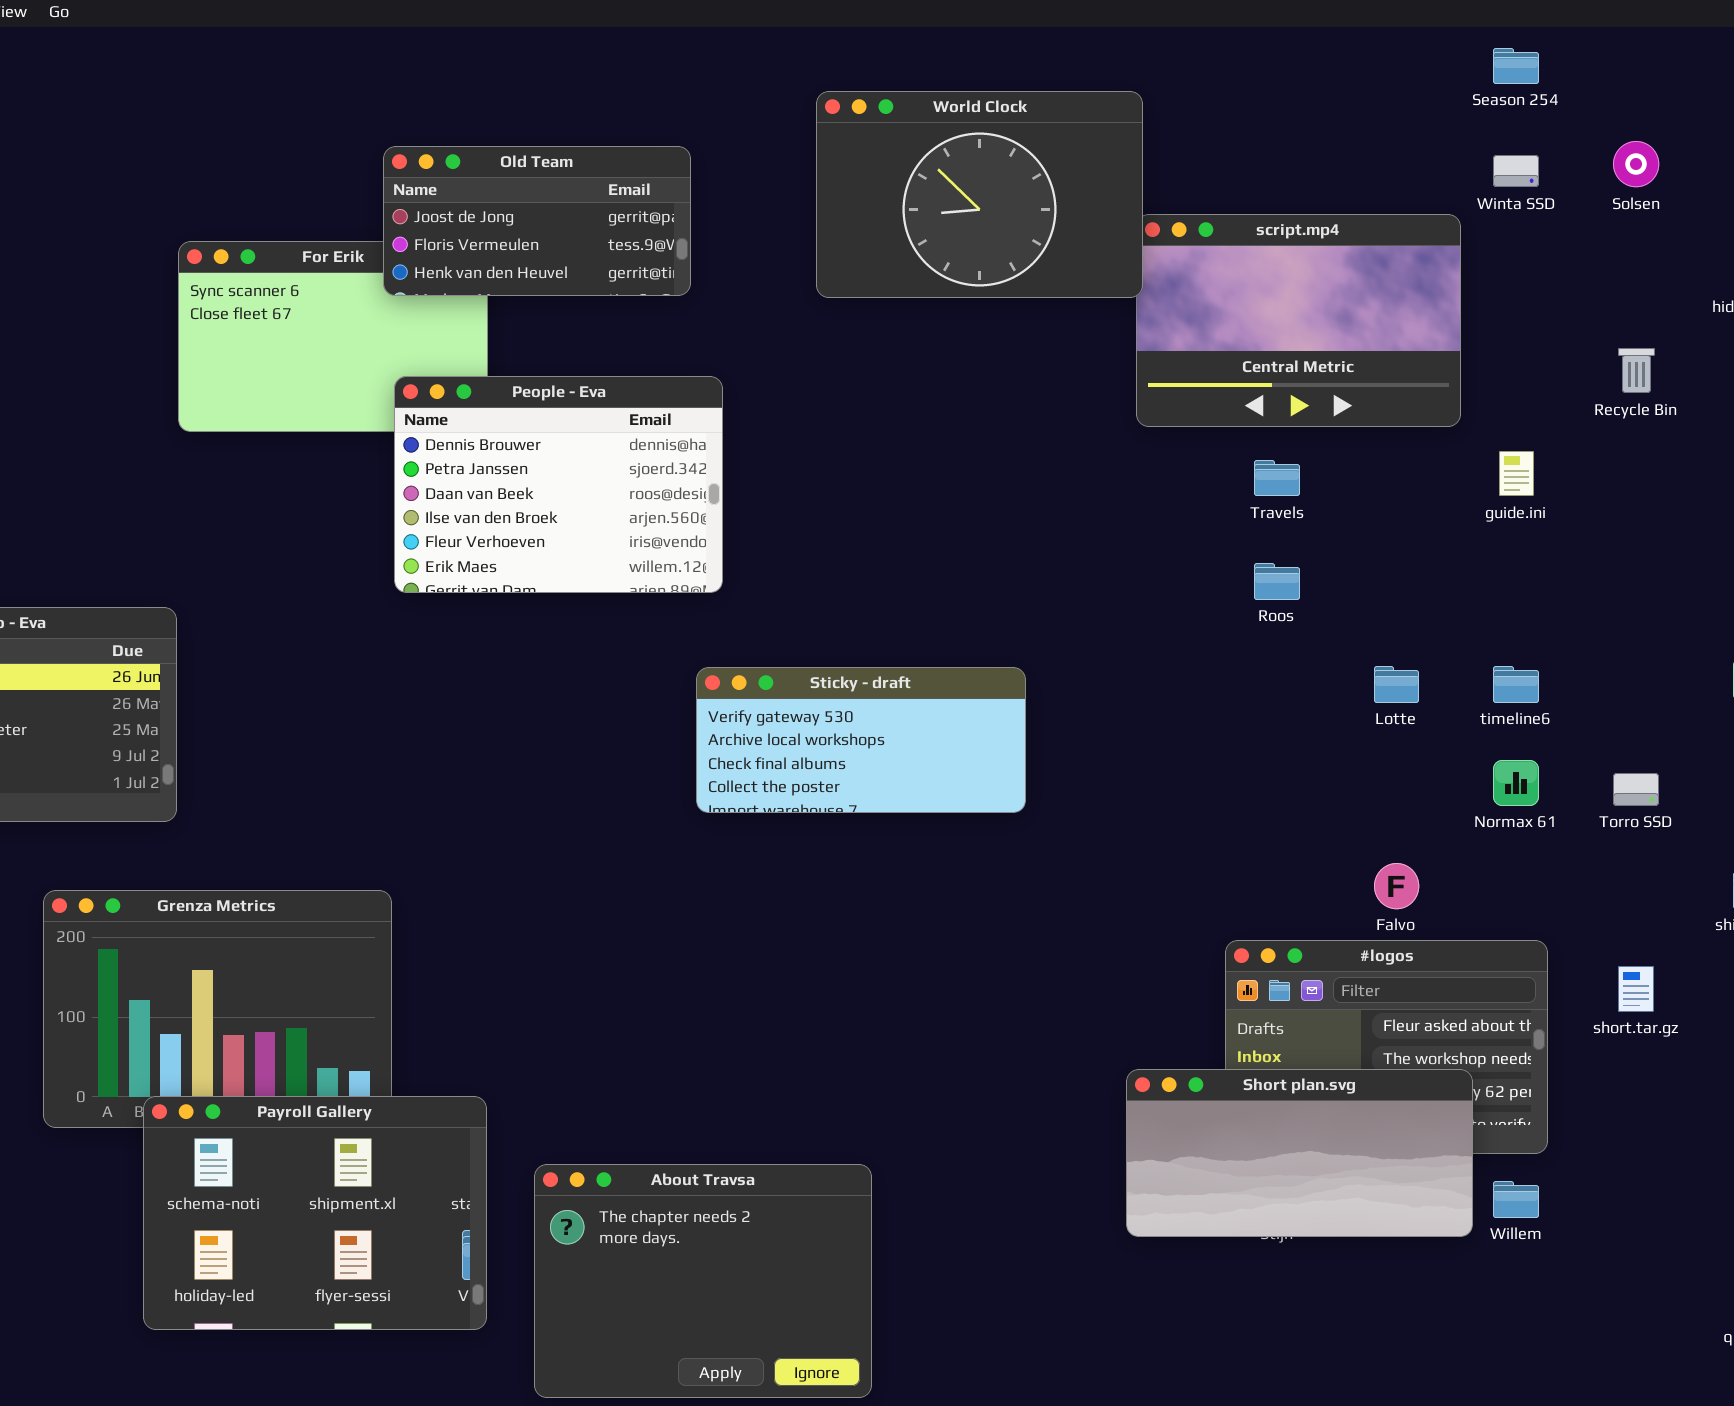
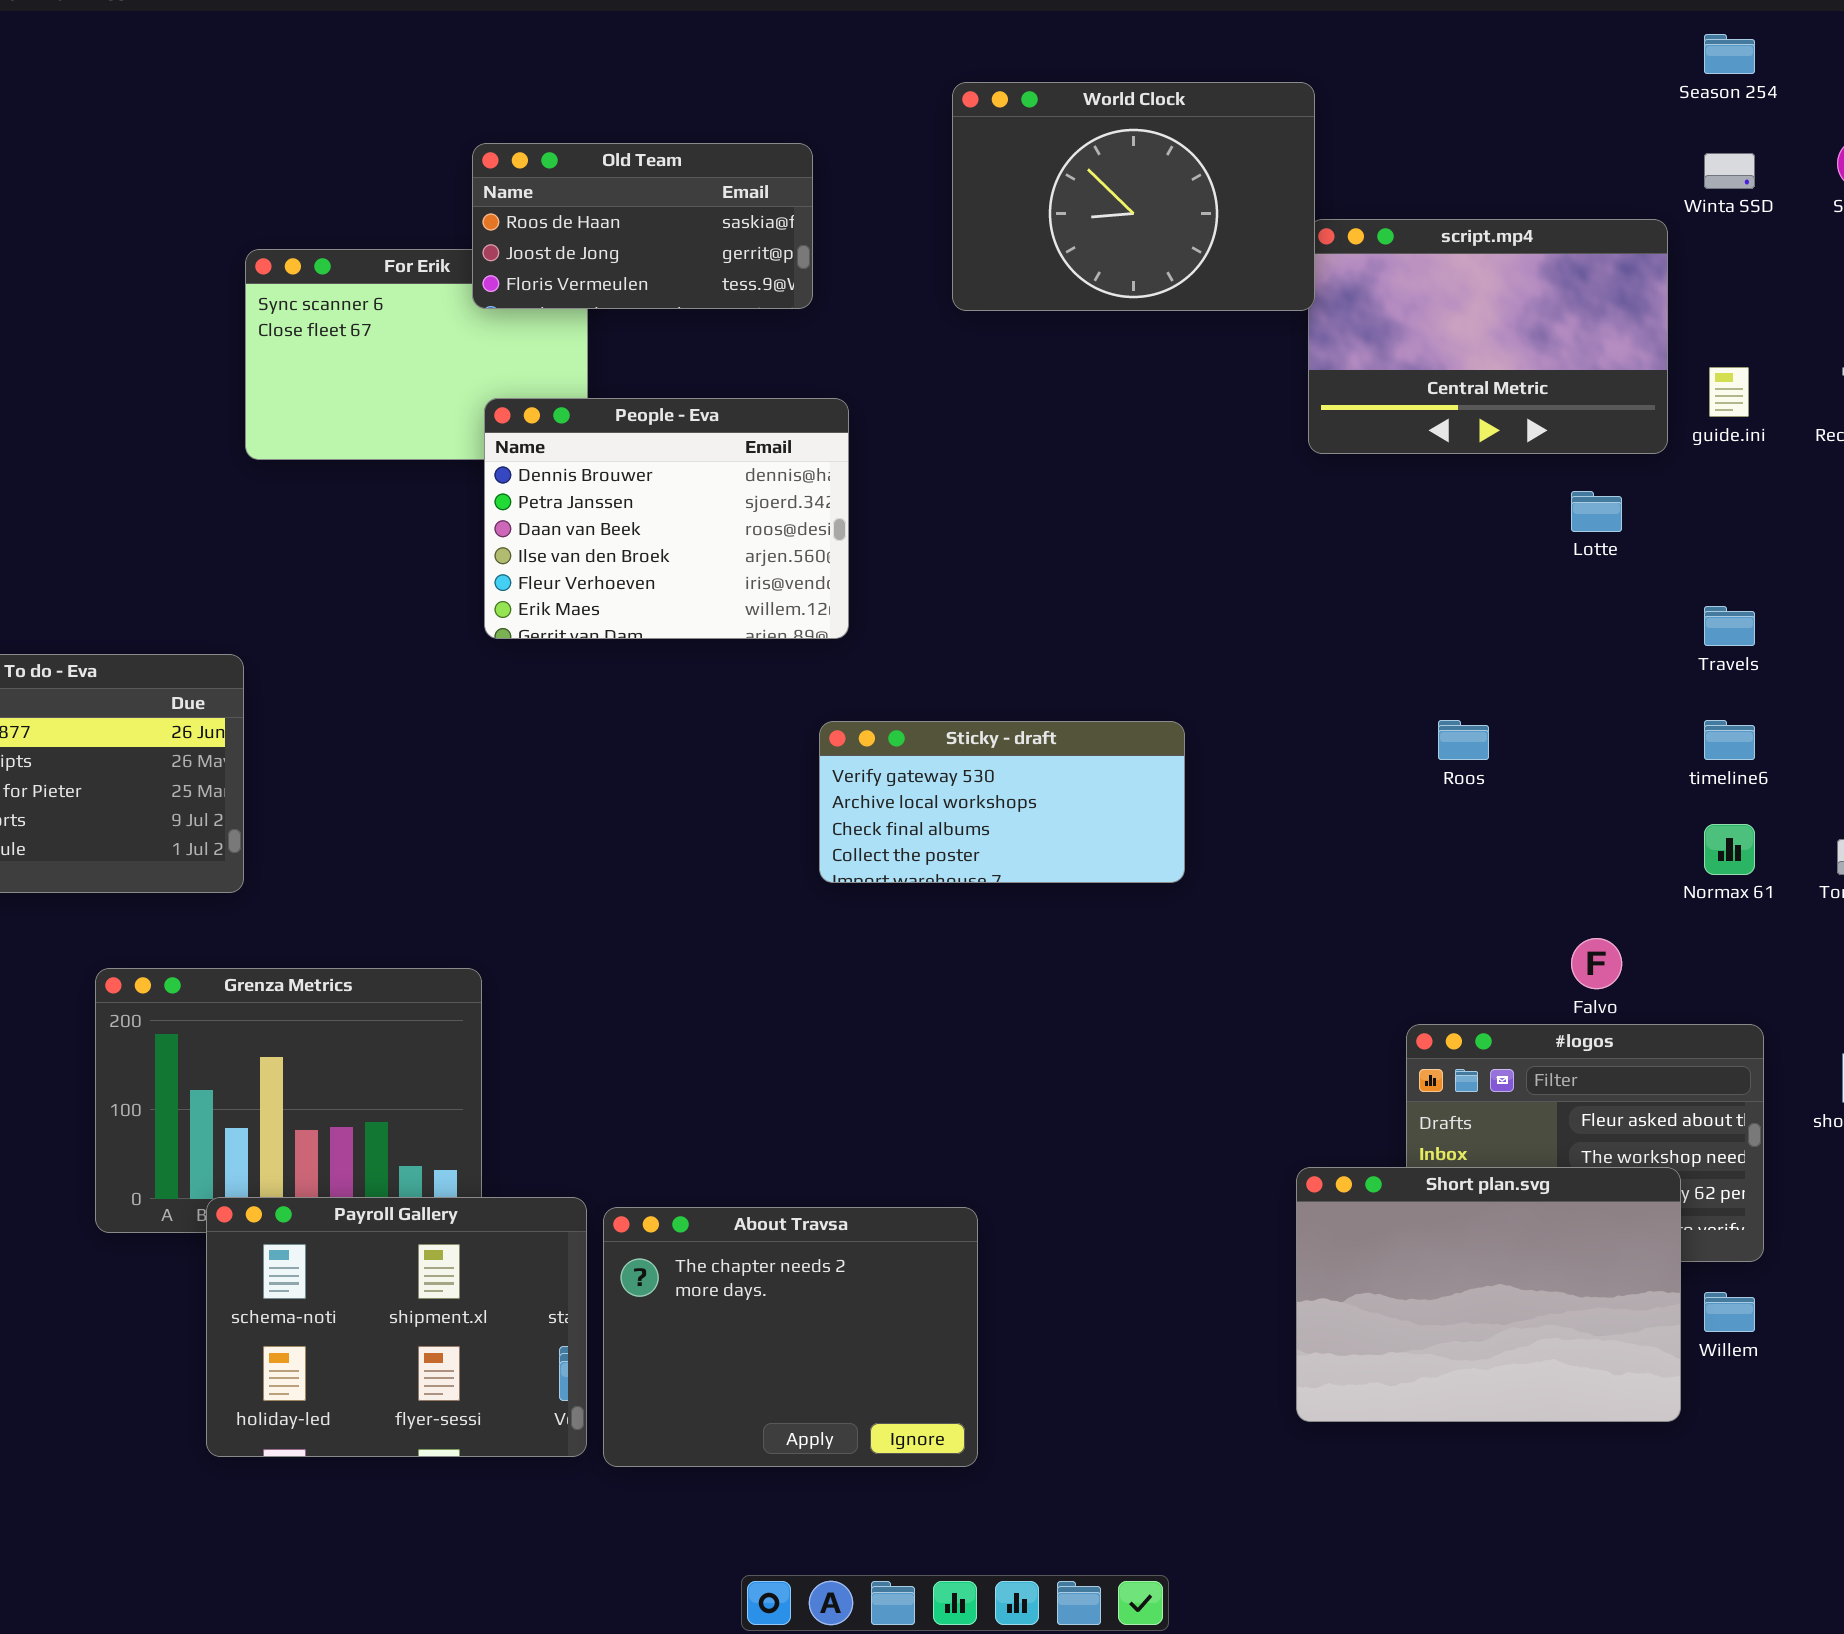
Old Team: [383,146,691,296] -> [472,143,813,309], scrolled up 1 row
guide.ini: [1499,451,1534,496] -> [1709,367,1749,417], moved
Travels: [1254,460,1300,496] -> [1704,606,1755,646], moved
Roos: [1254,563,1300,600] -> [1438,720,1489,760], moved
Lotte: [1374,666,1419,703] -> [1571,491,1622,532], moved
Short plan.svg: [1126,1069,1473,1237] -> [1296,1167,1681,1422], resized
About Travsa: [534,1164,872,1398] -> [603,1207,978,1467], moved

